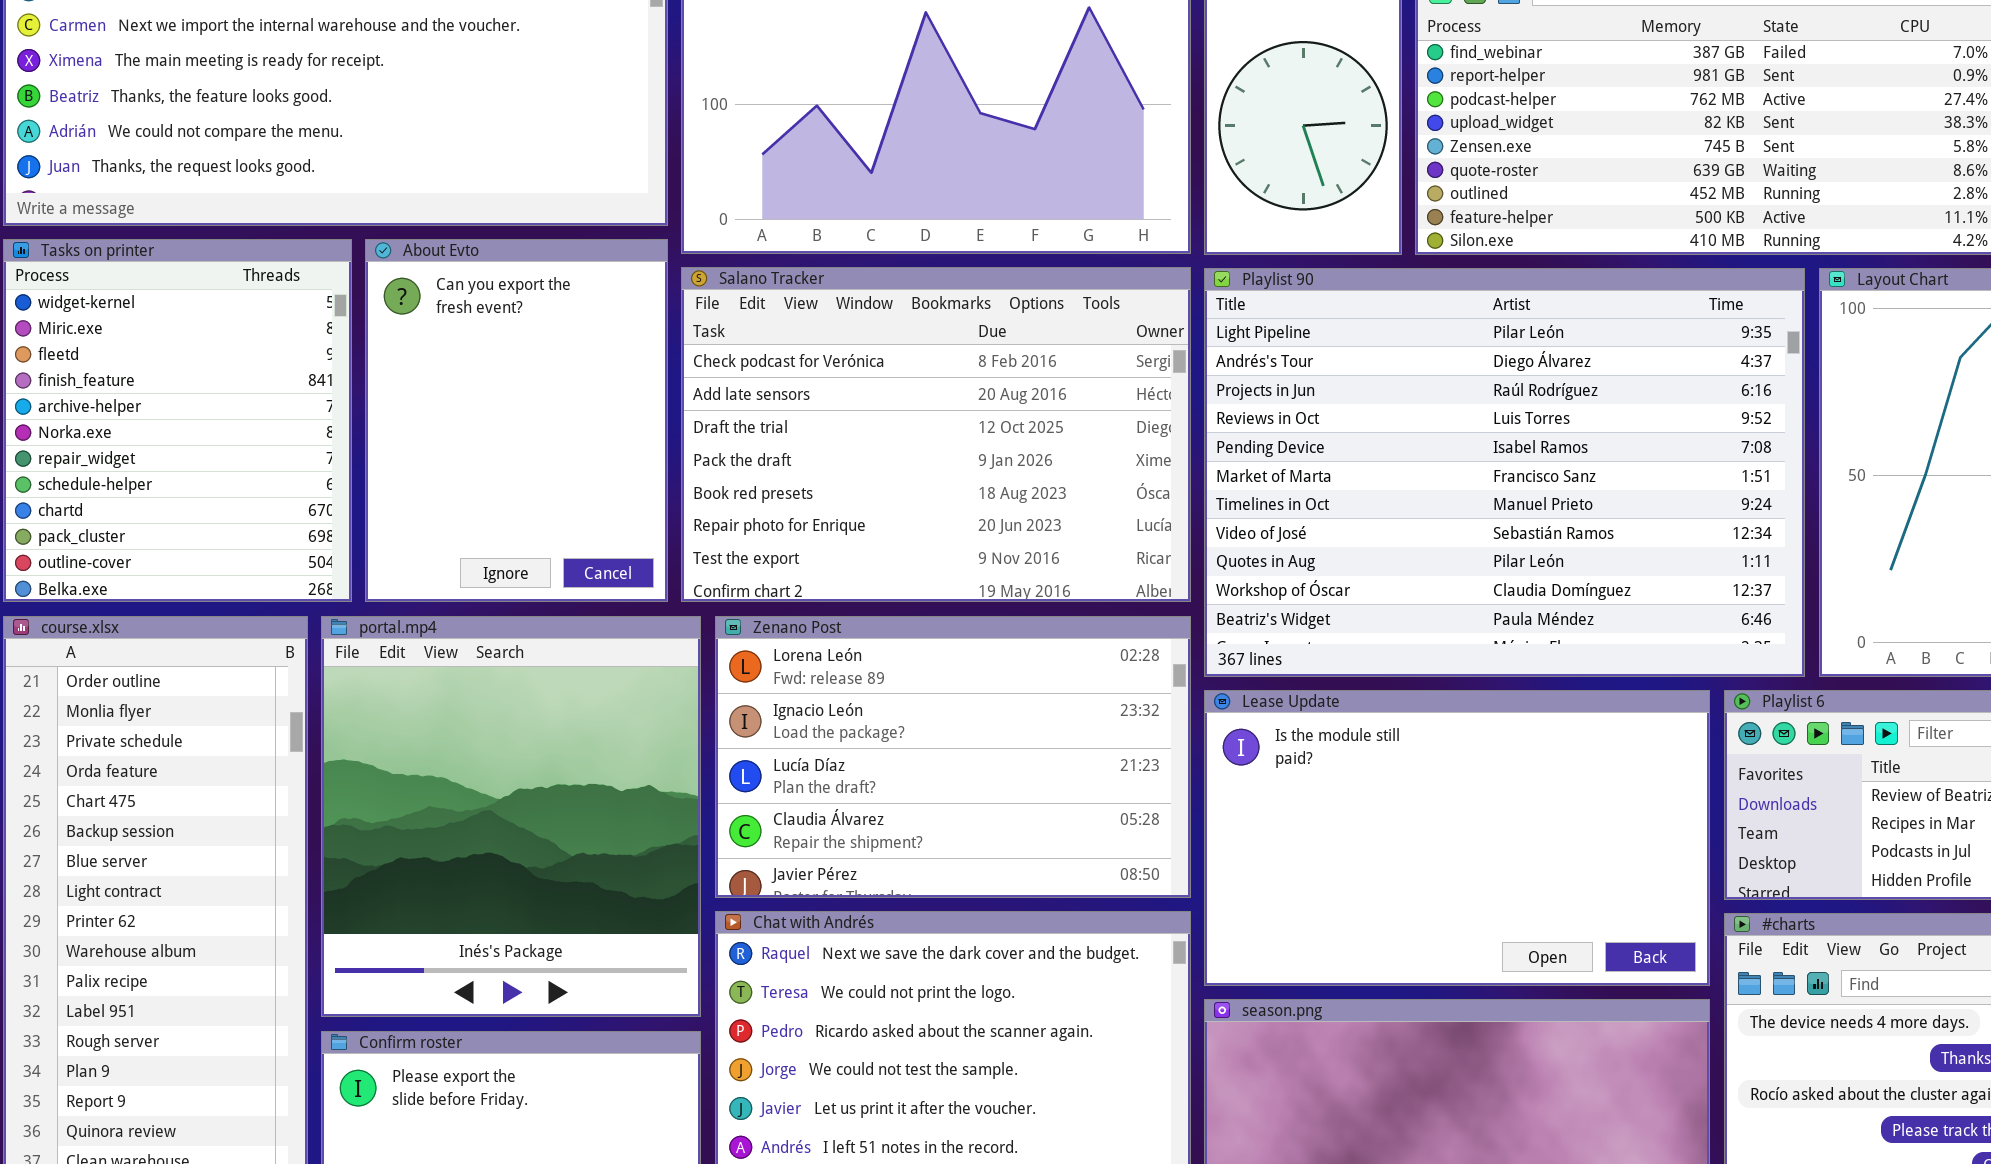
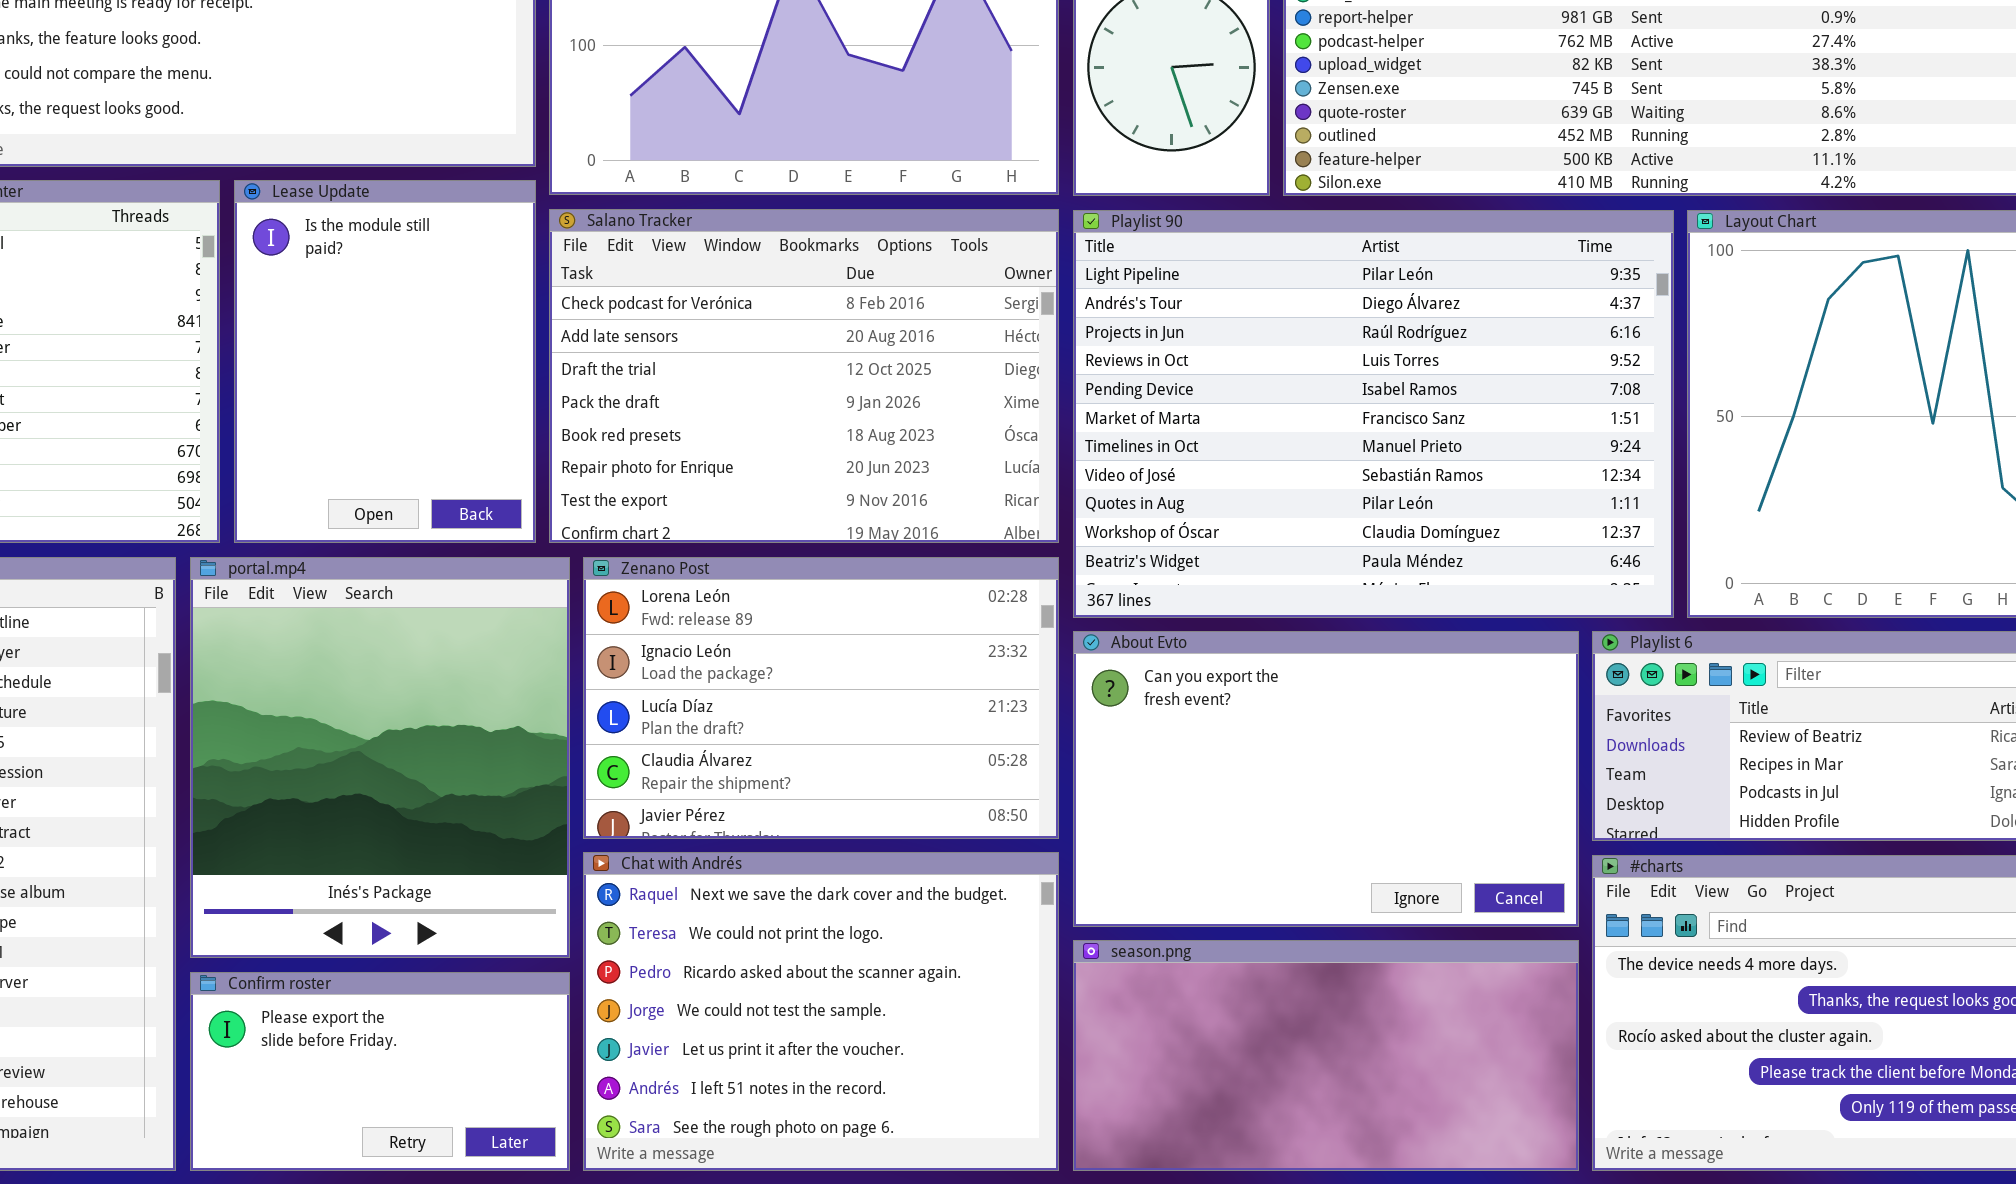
About Evto: [365,239,668,602] -> [1073,631,1579,927], moved, resized
Lease Update: [1204,690,1710,986] -> [234,180,536,543], moved, resized

